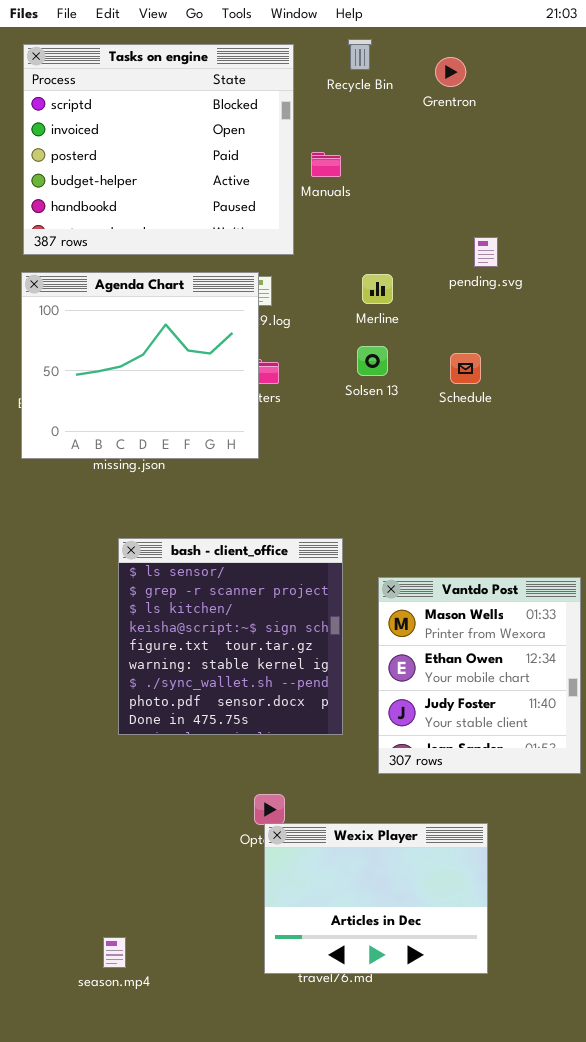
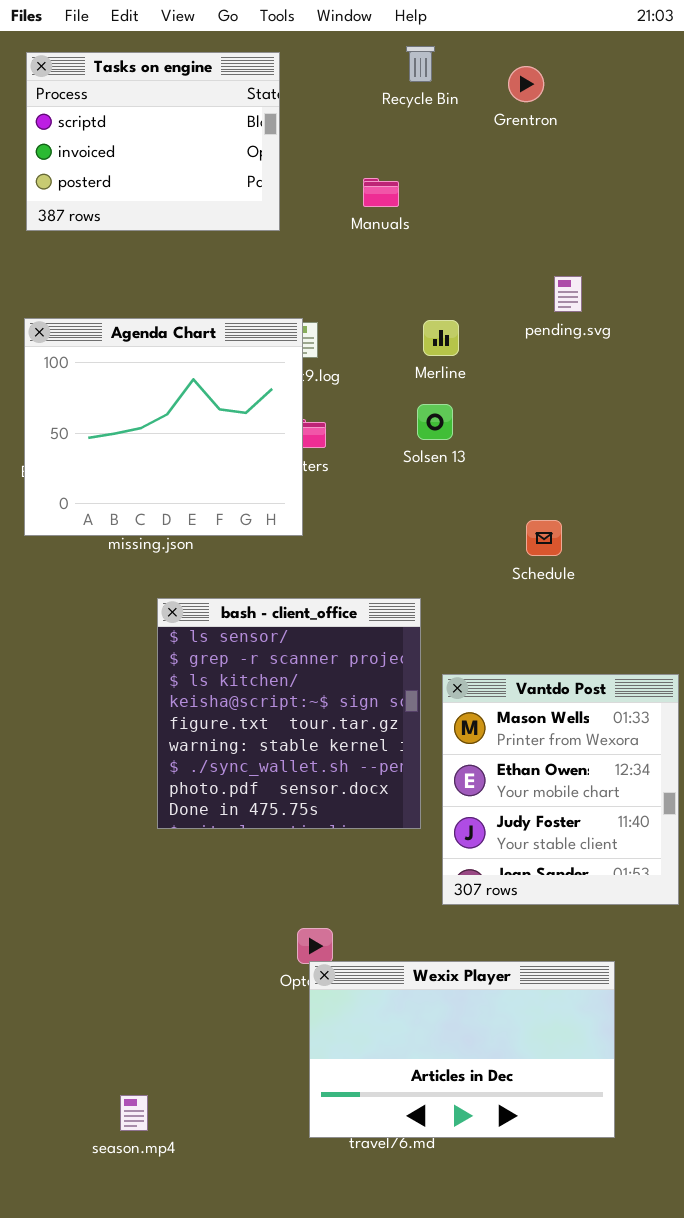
Tasks on engine: [23,44,294,255] -> [26,52,280,231], resized
Schedule: [450,353,481,384] -> [526,520,562,556], moved
bash - client_office: [118,538,343,735] -> [157,598,421,829], moved
Wexix Player: [264,823,488,974] -> [309,961,615,1138], resized

